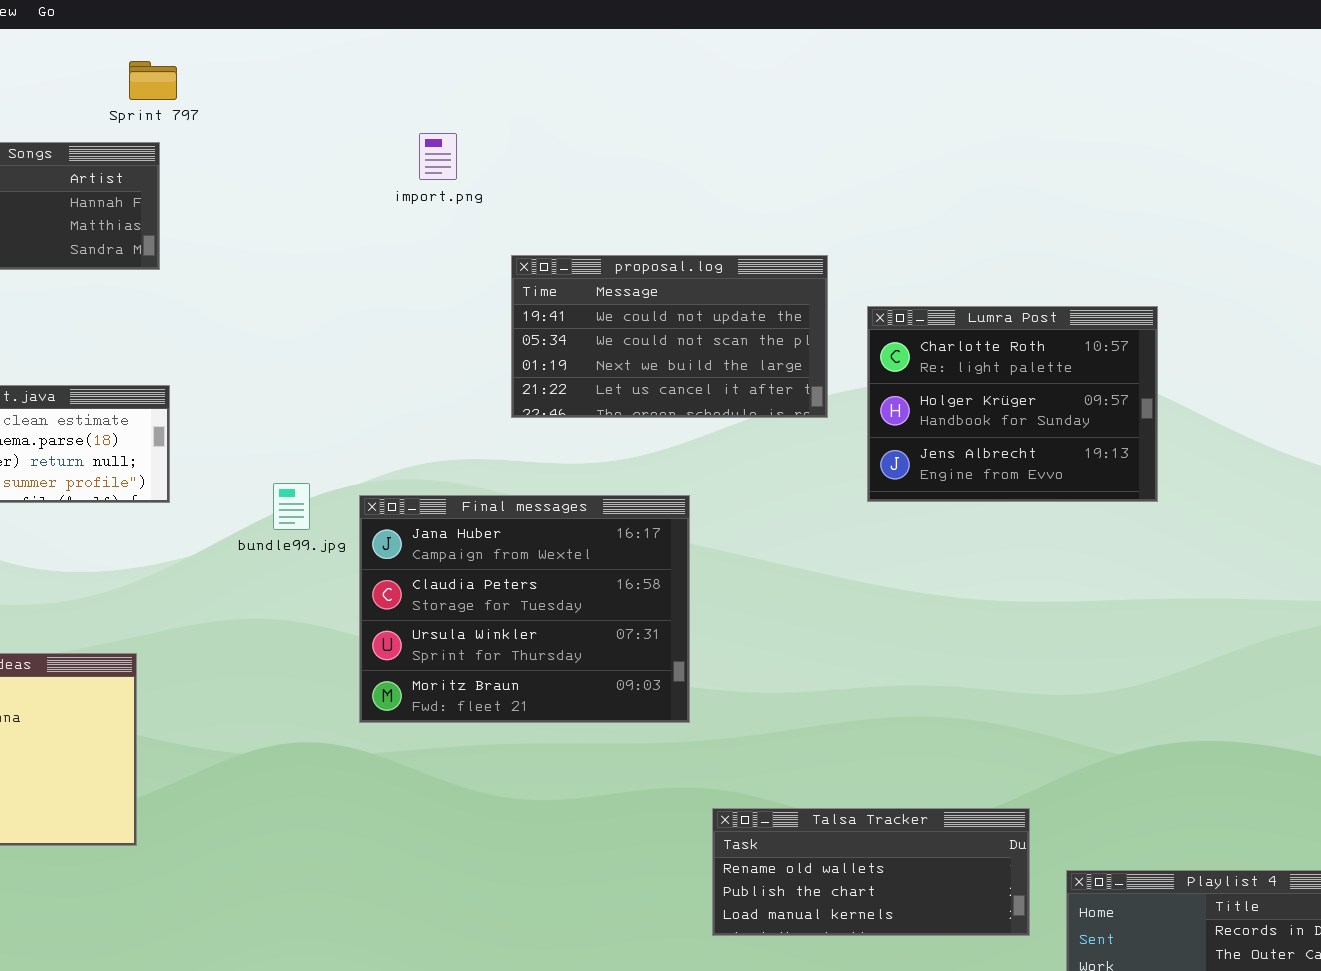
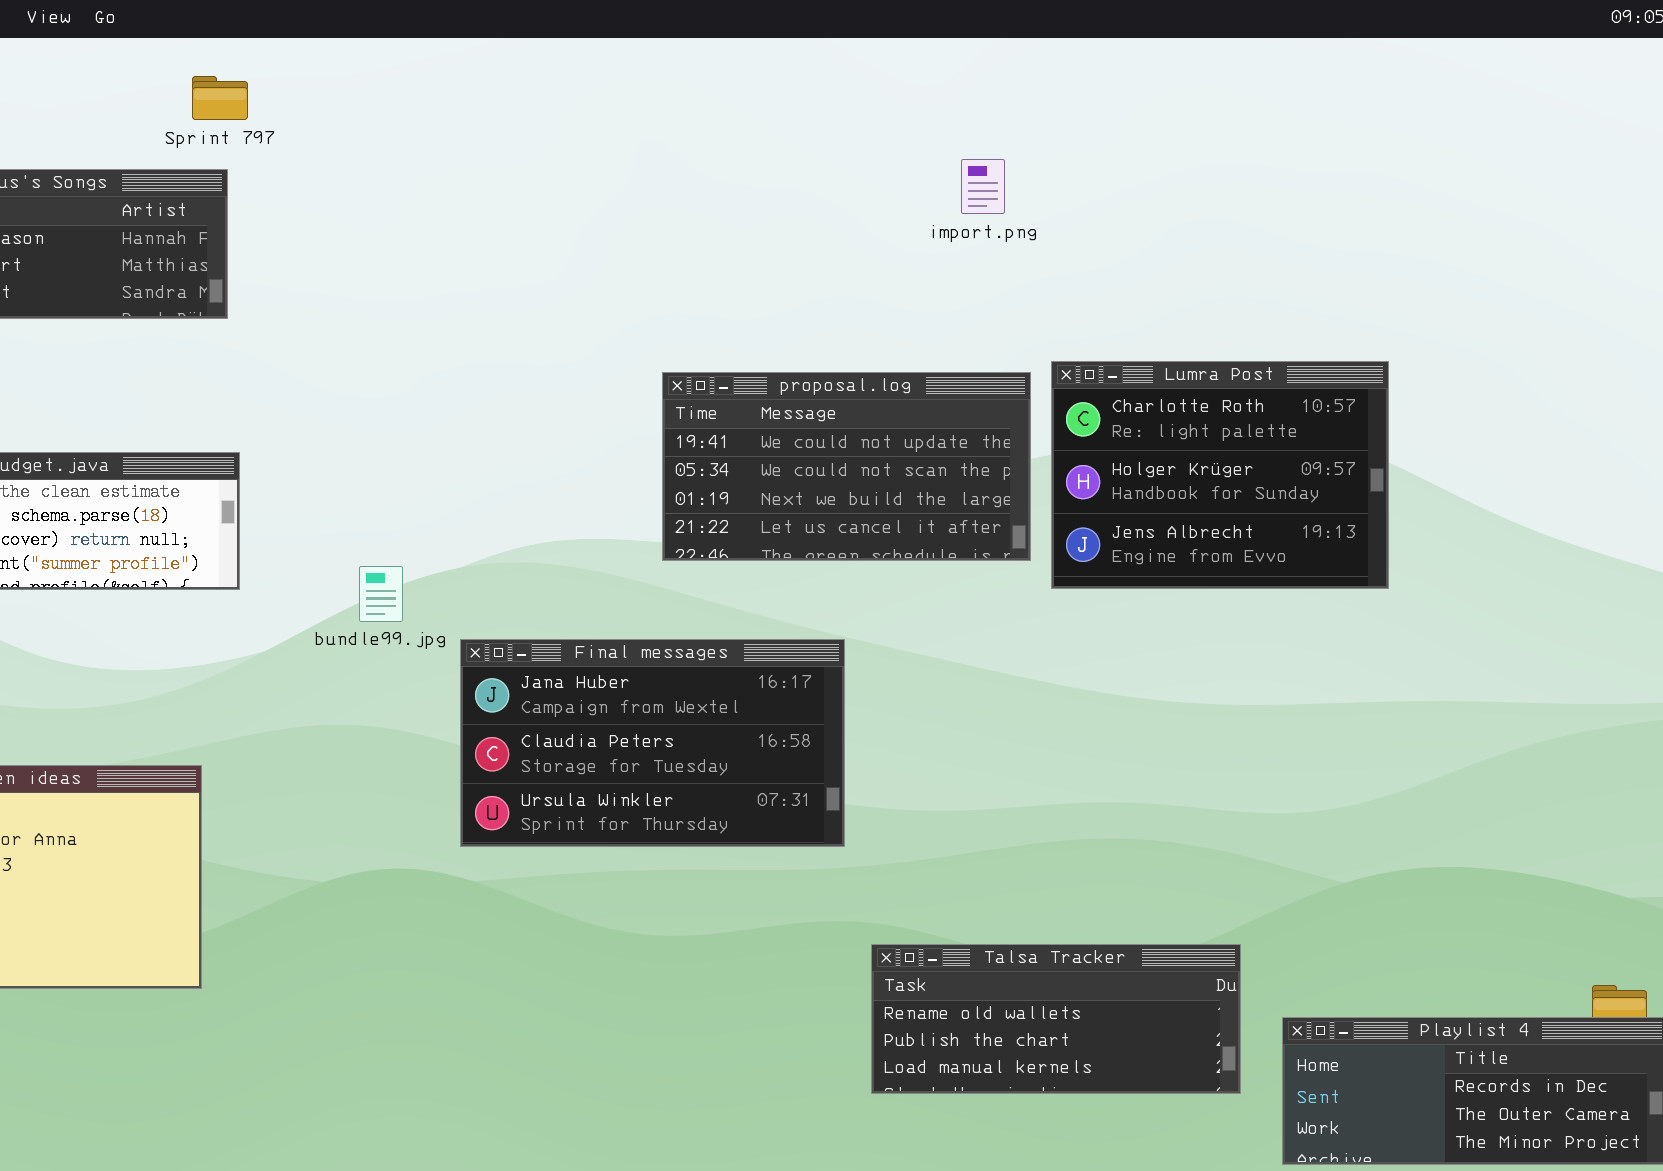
import.png: [419,133,457,180] -> [961,159,1005,214], moved
proposal.log: [511,255,828,418] -> [662,372,1031,561], moved
Final messages: [359,495,690,723] -> [460,639,845,847], resized

